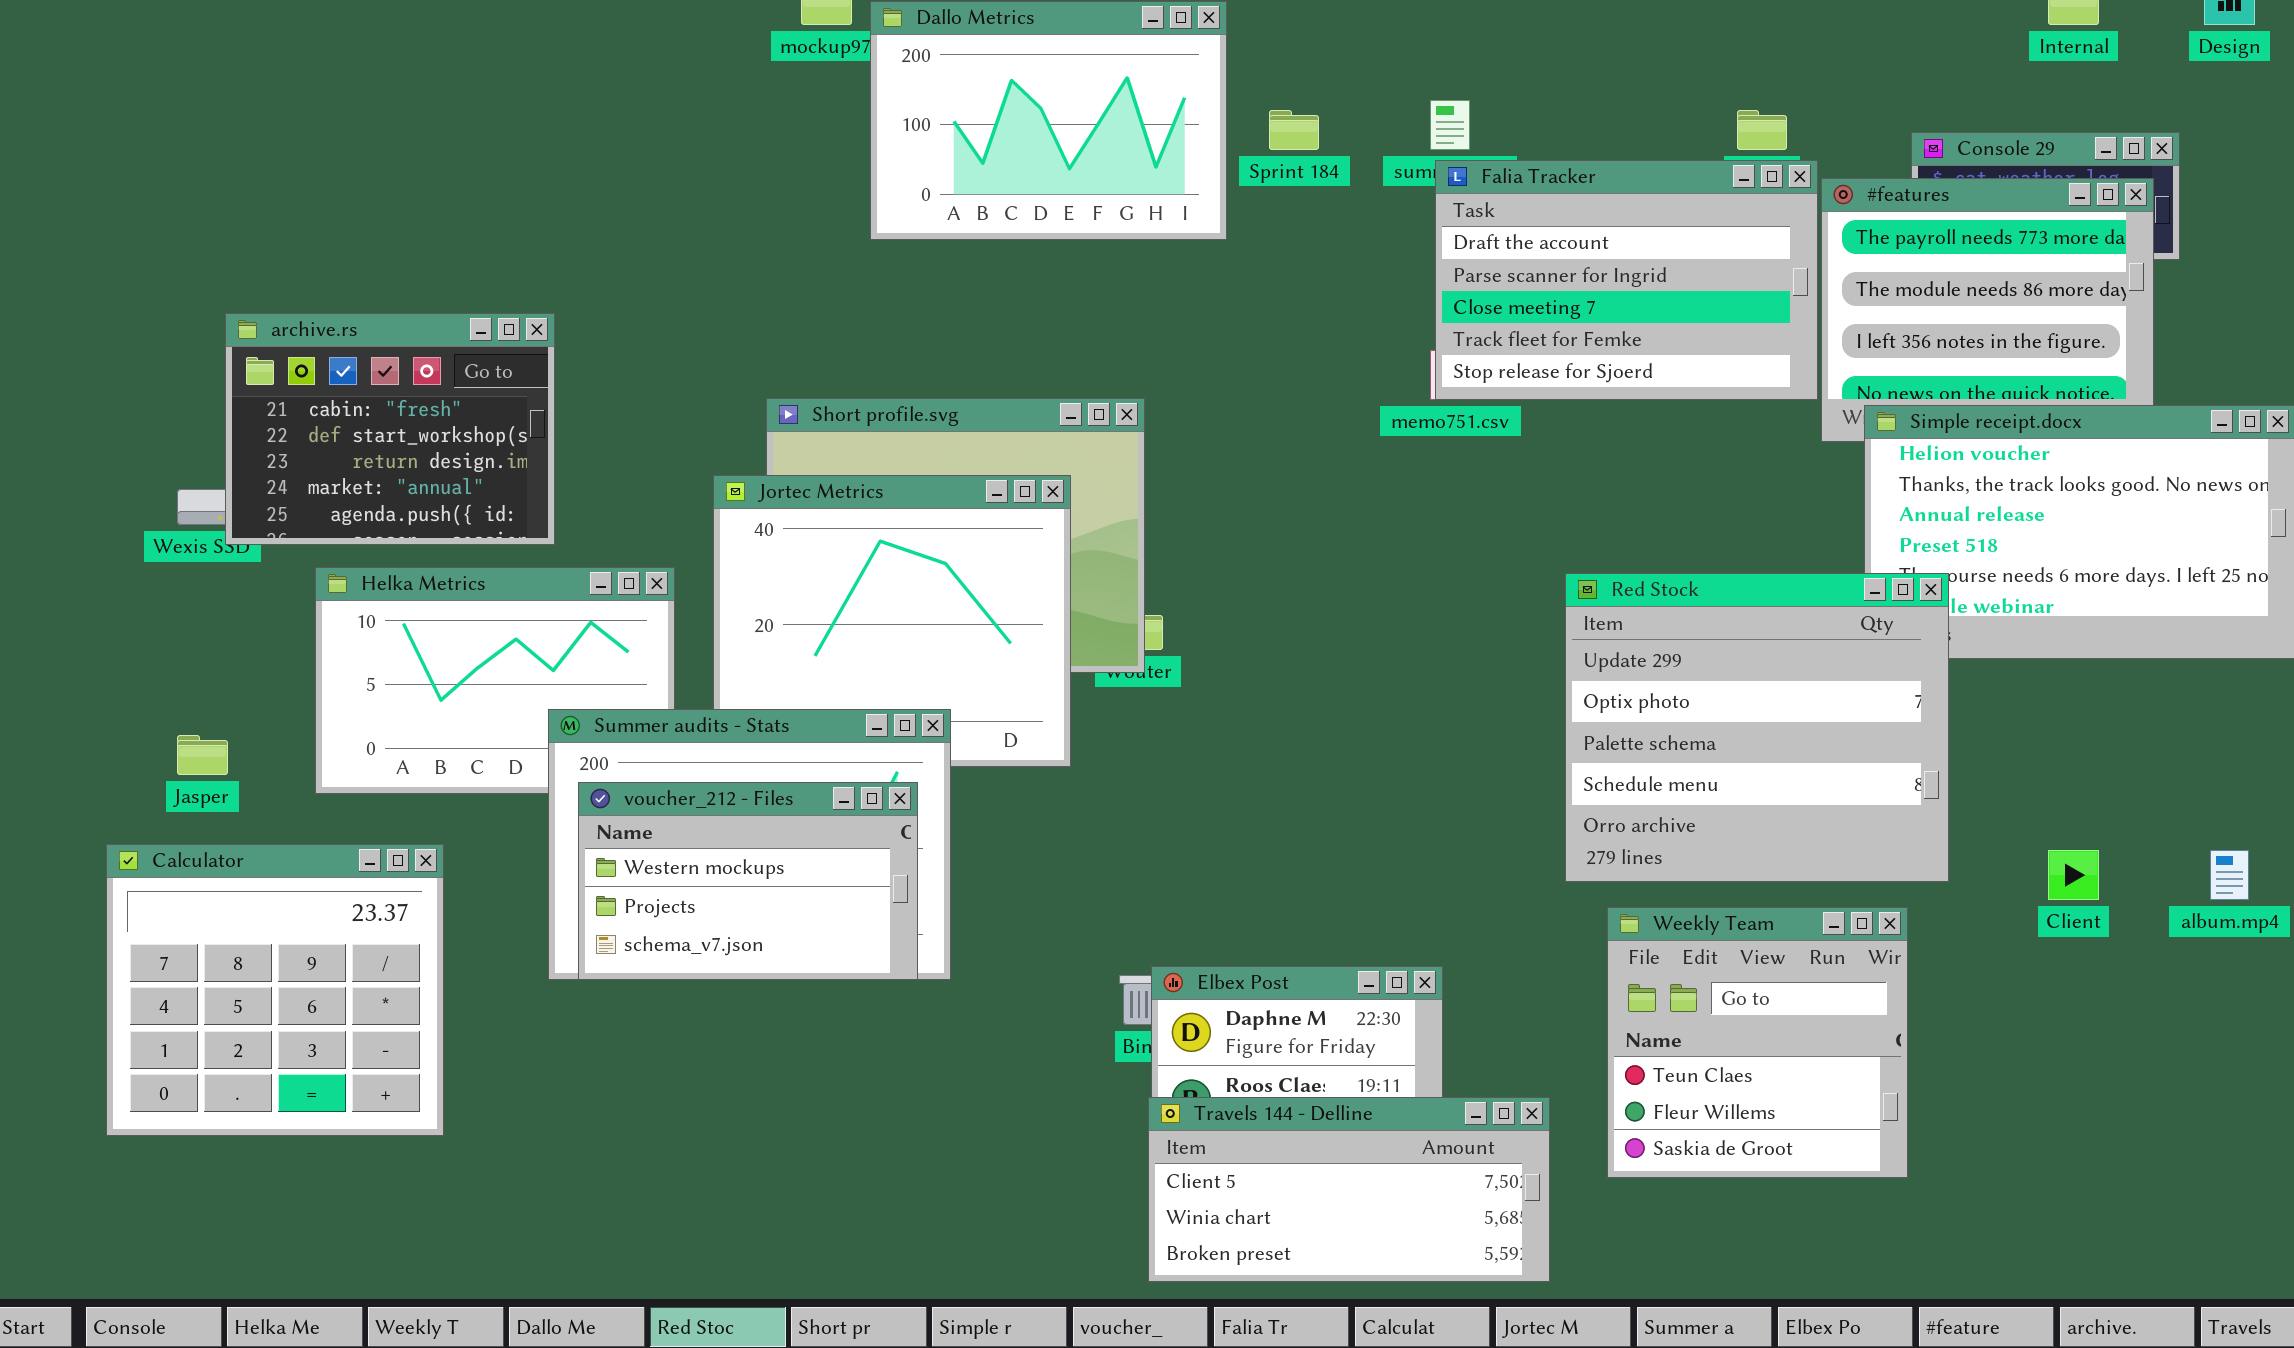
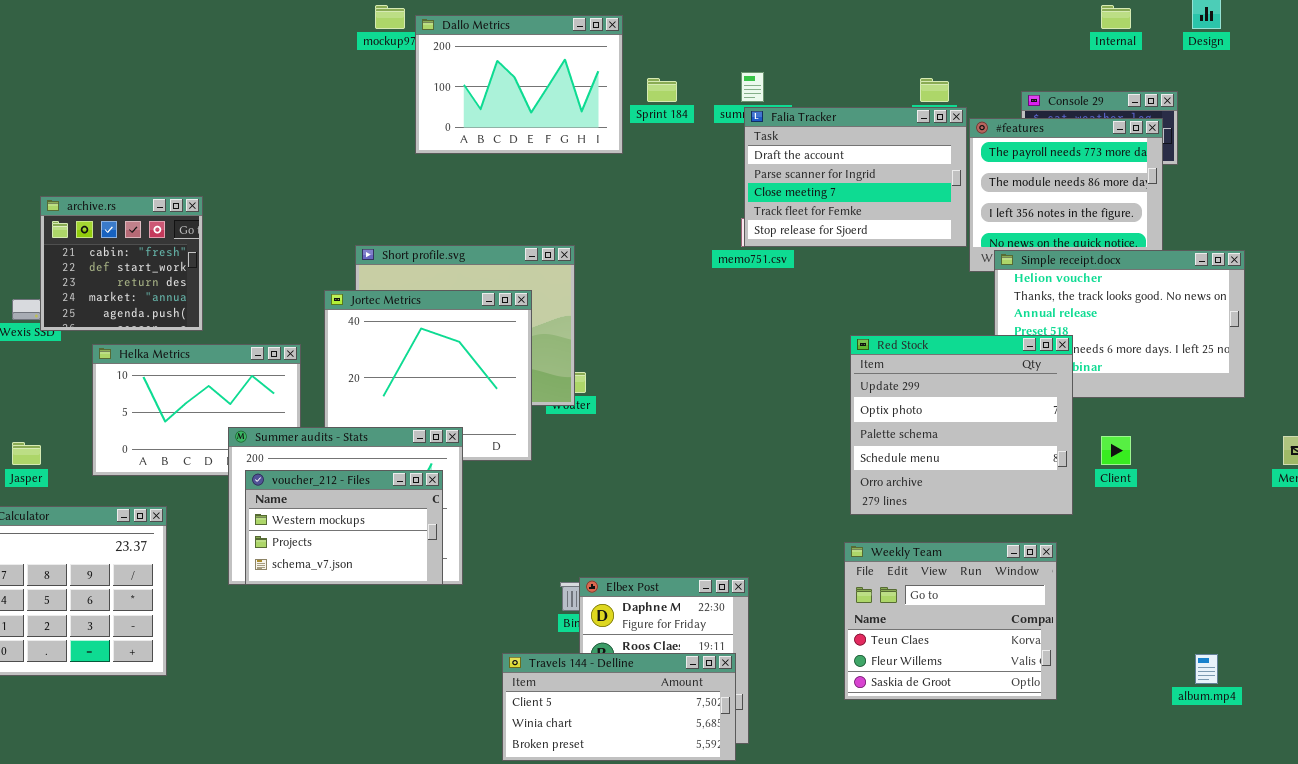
archive.rs: [225,313,555,545] -> [40,196,203,331], resized
Red Stock: [1565,573,1949,882] -> [850,335,1073,515], moved
Client: [2048,850,2099,900] -> [1101,436,1131,465], moved
album.mp4: [2210,850,2249,900] -> [1195,654,1218,684], moved
Weekly Team: [1607,907,1908,1178] -> [844,542,1057,700], resized
Travels 144 - Delline: [1148,1097,1550,1282] -> [502,653,736,761], moved

